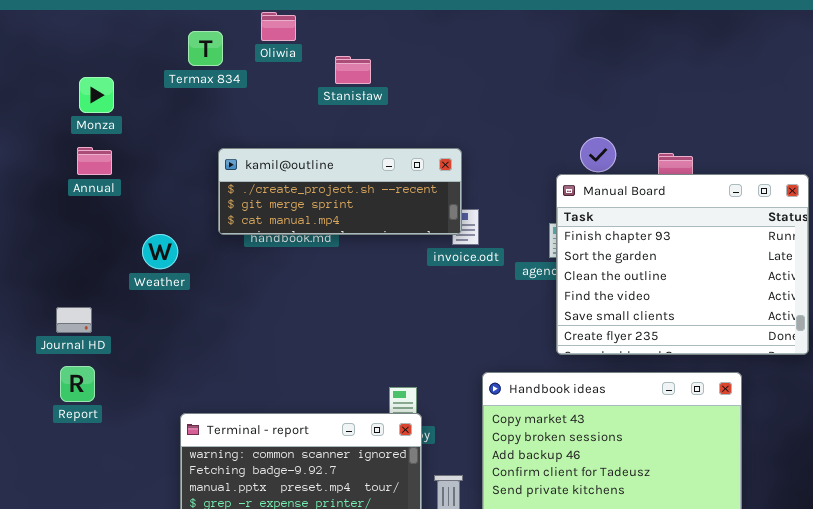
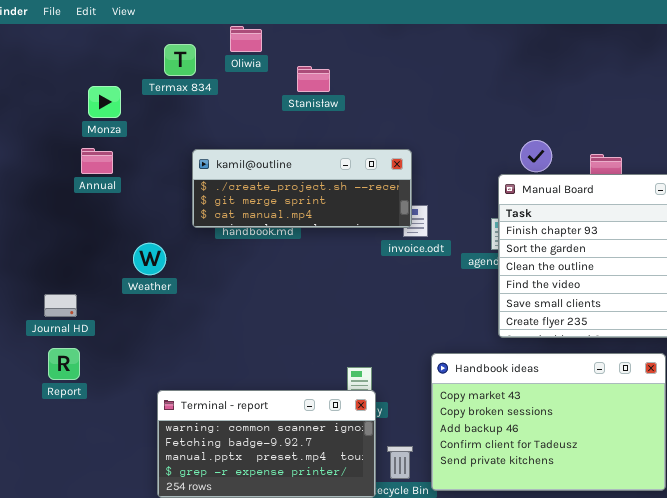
Monza: [79,77,114,113] -> [88,86,121,118], moved
Annual: [77,147,112,175] -> [81,148,113,174], moved
Weather: [142,234,178,269] -> [133,243,166,275], moved

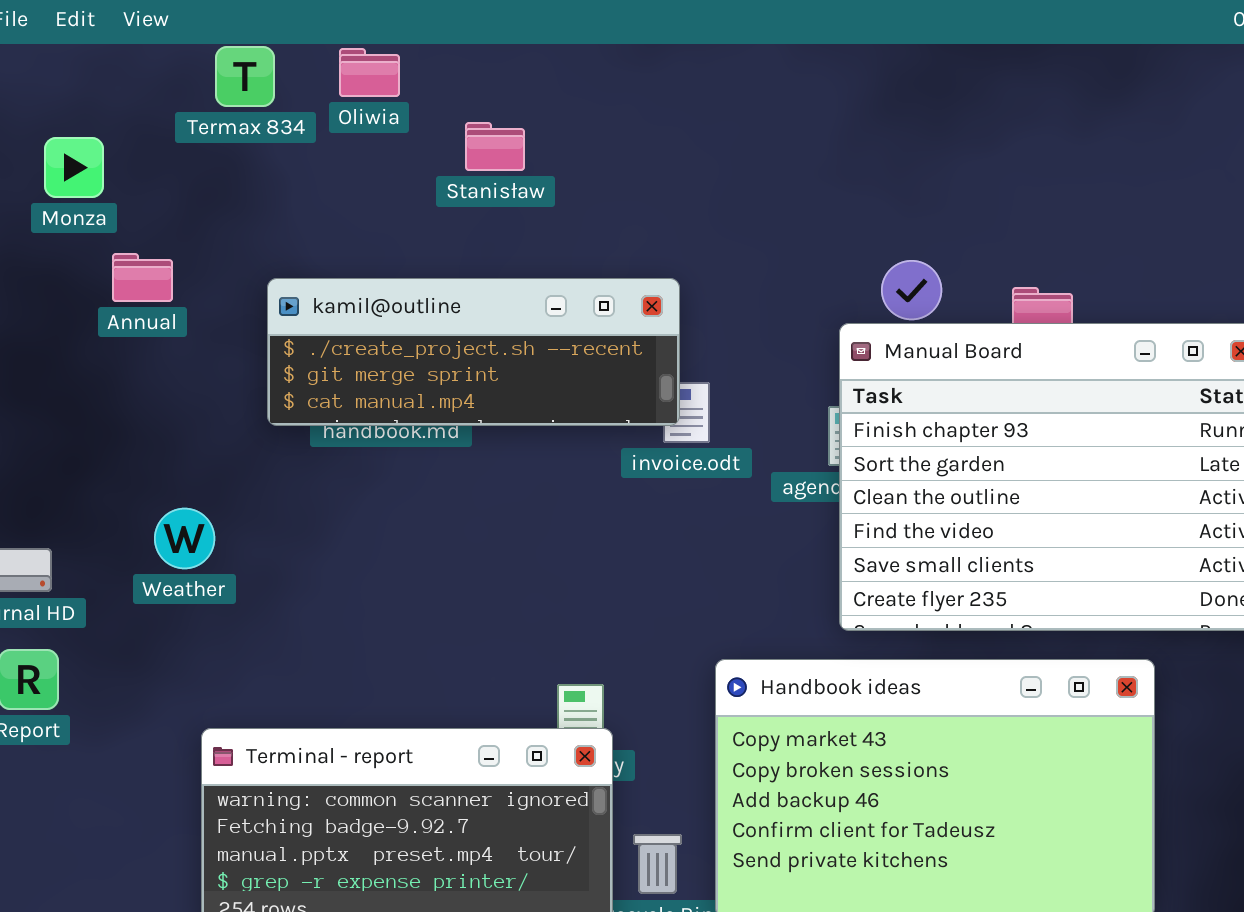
Termax 834: [164,44,196,76] -> [215,46,275,107], moved
Monza: [88,86,121,118] -> [44,137,104,198], moved
Annual: [81,148,113,174] -> [112,253,173,302], moved
Weather: [133,243,166,275] -> [154,508,215,569], moved

